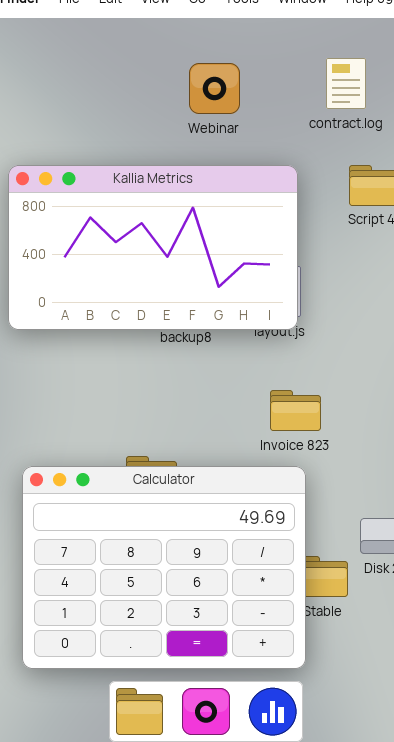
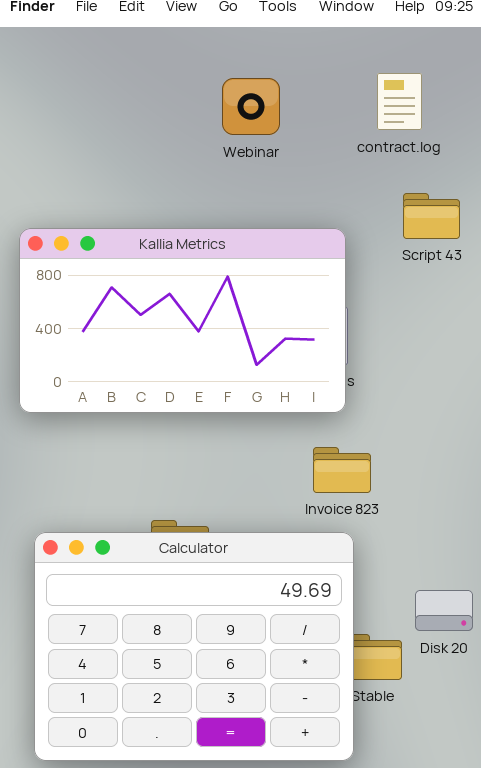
Kallia Metrics: [8,165,298,330] -> [19,228,346,413], moved

